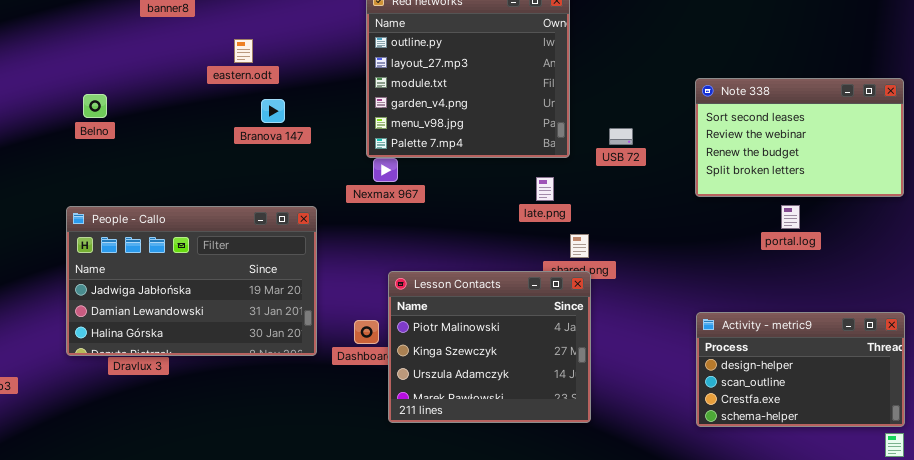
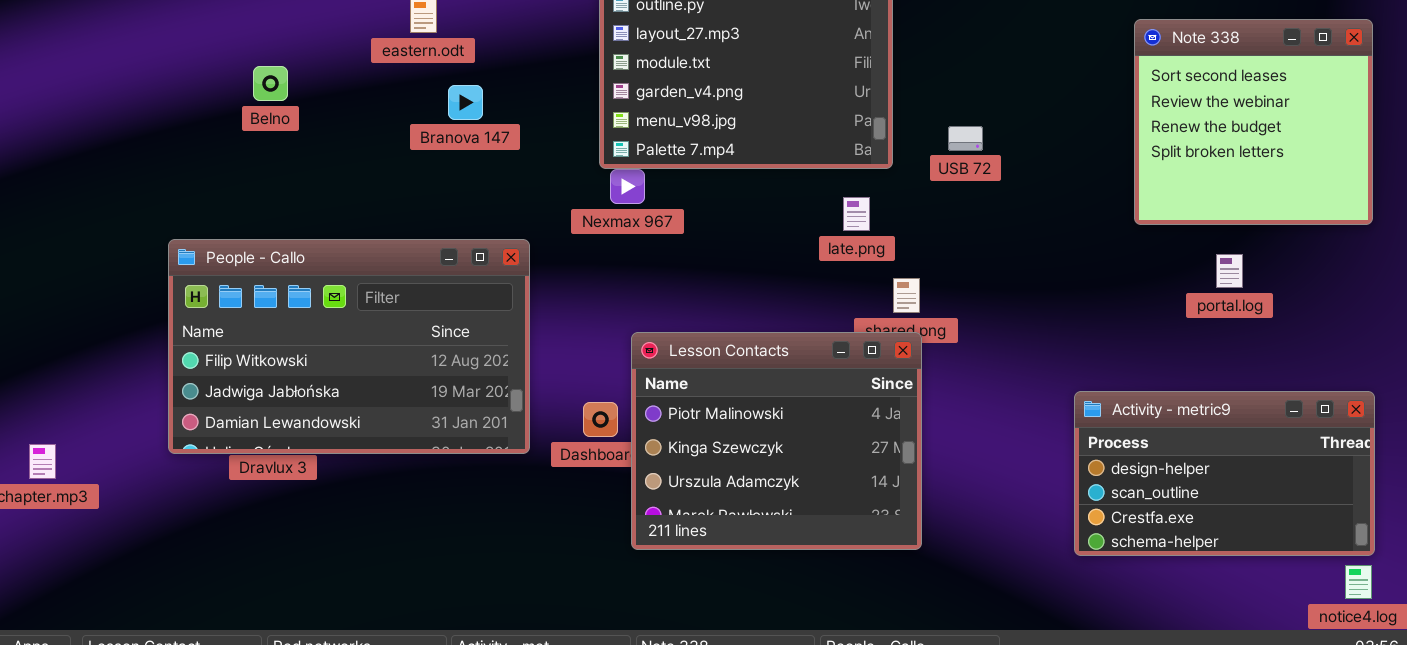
Note 338: [695,78,904,197] -> [1134,19,1373,225], resized
Belno: [83,94,107,118] -> [253,66,288,101], moved
portal.log: [781,205,800,229] -> [1216,254,1243,288], moved
People - Callo: [66,206,317,356] -> [168,239,530,454], scrolled up 1 row

